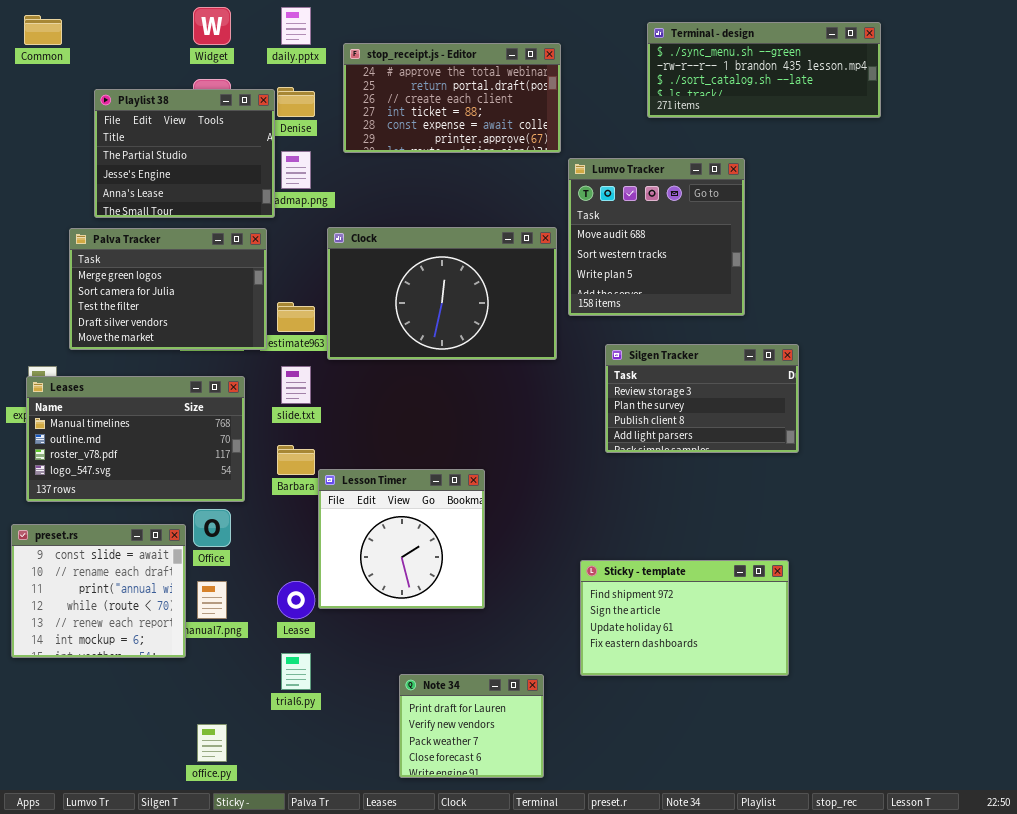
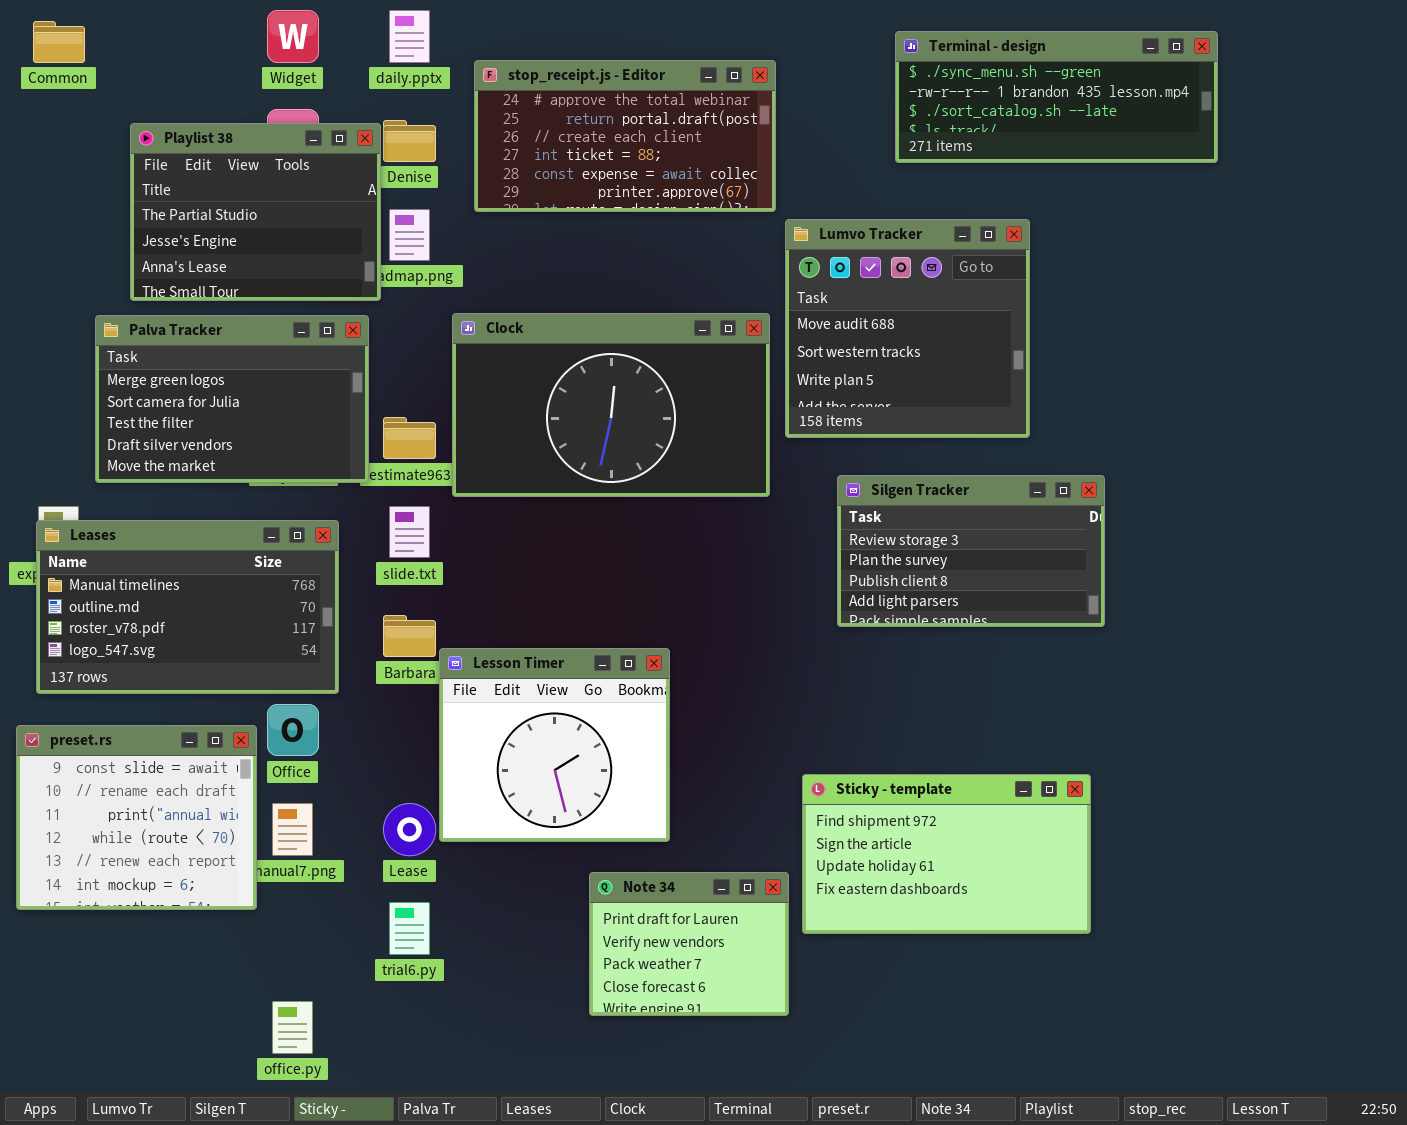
Note 34: [399,674,544,778] -> [589,872,789,1016], moved

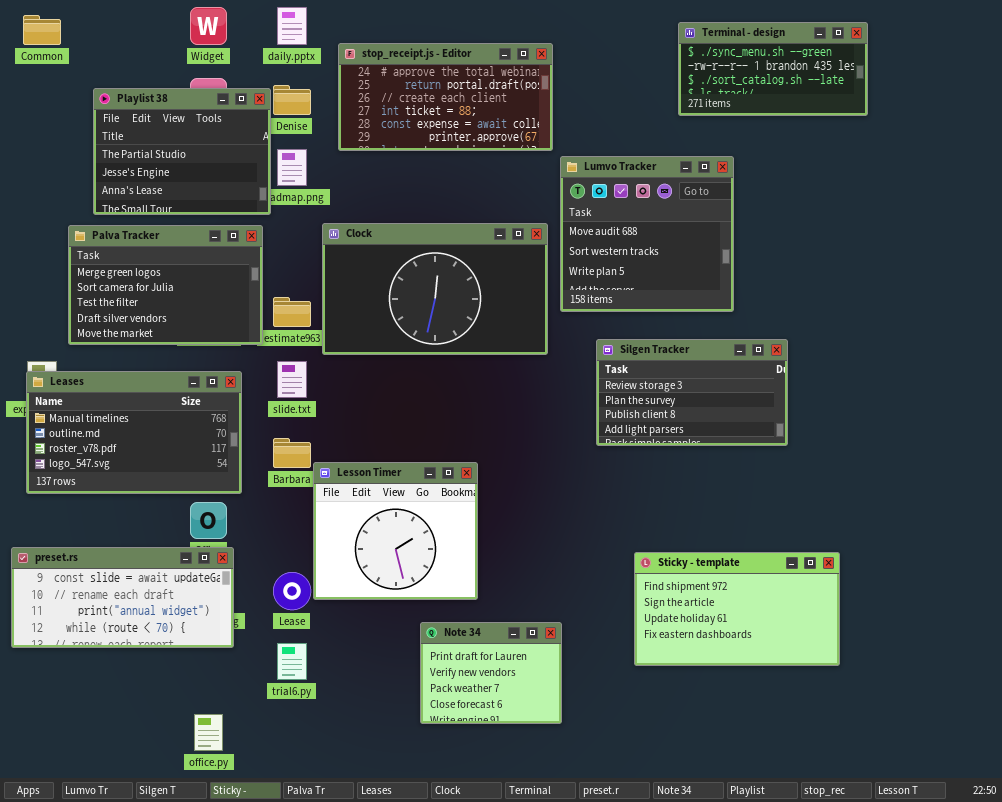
Terminal - design: [895,31,1218,163] -> [678,22,868,116], resized
preset.rs: [16,725,257,910] -> [11,547,234,648], resized
Sticky - template: [802,774,1091,934] -> [634,552,840,666], moved

